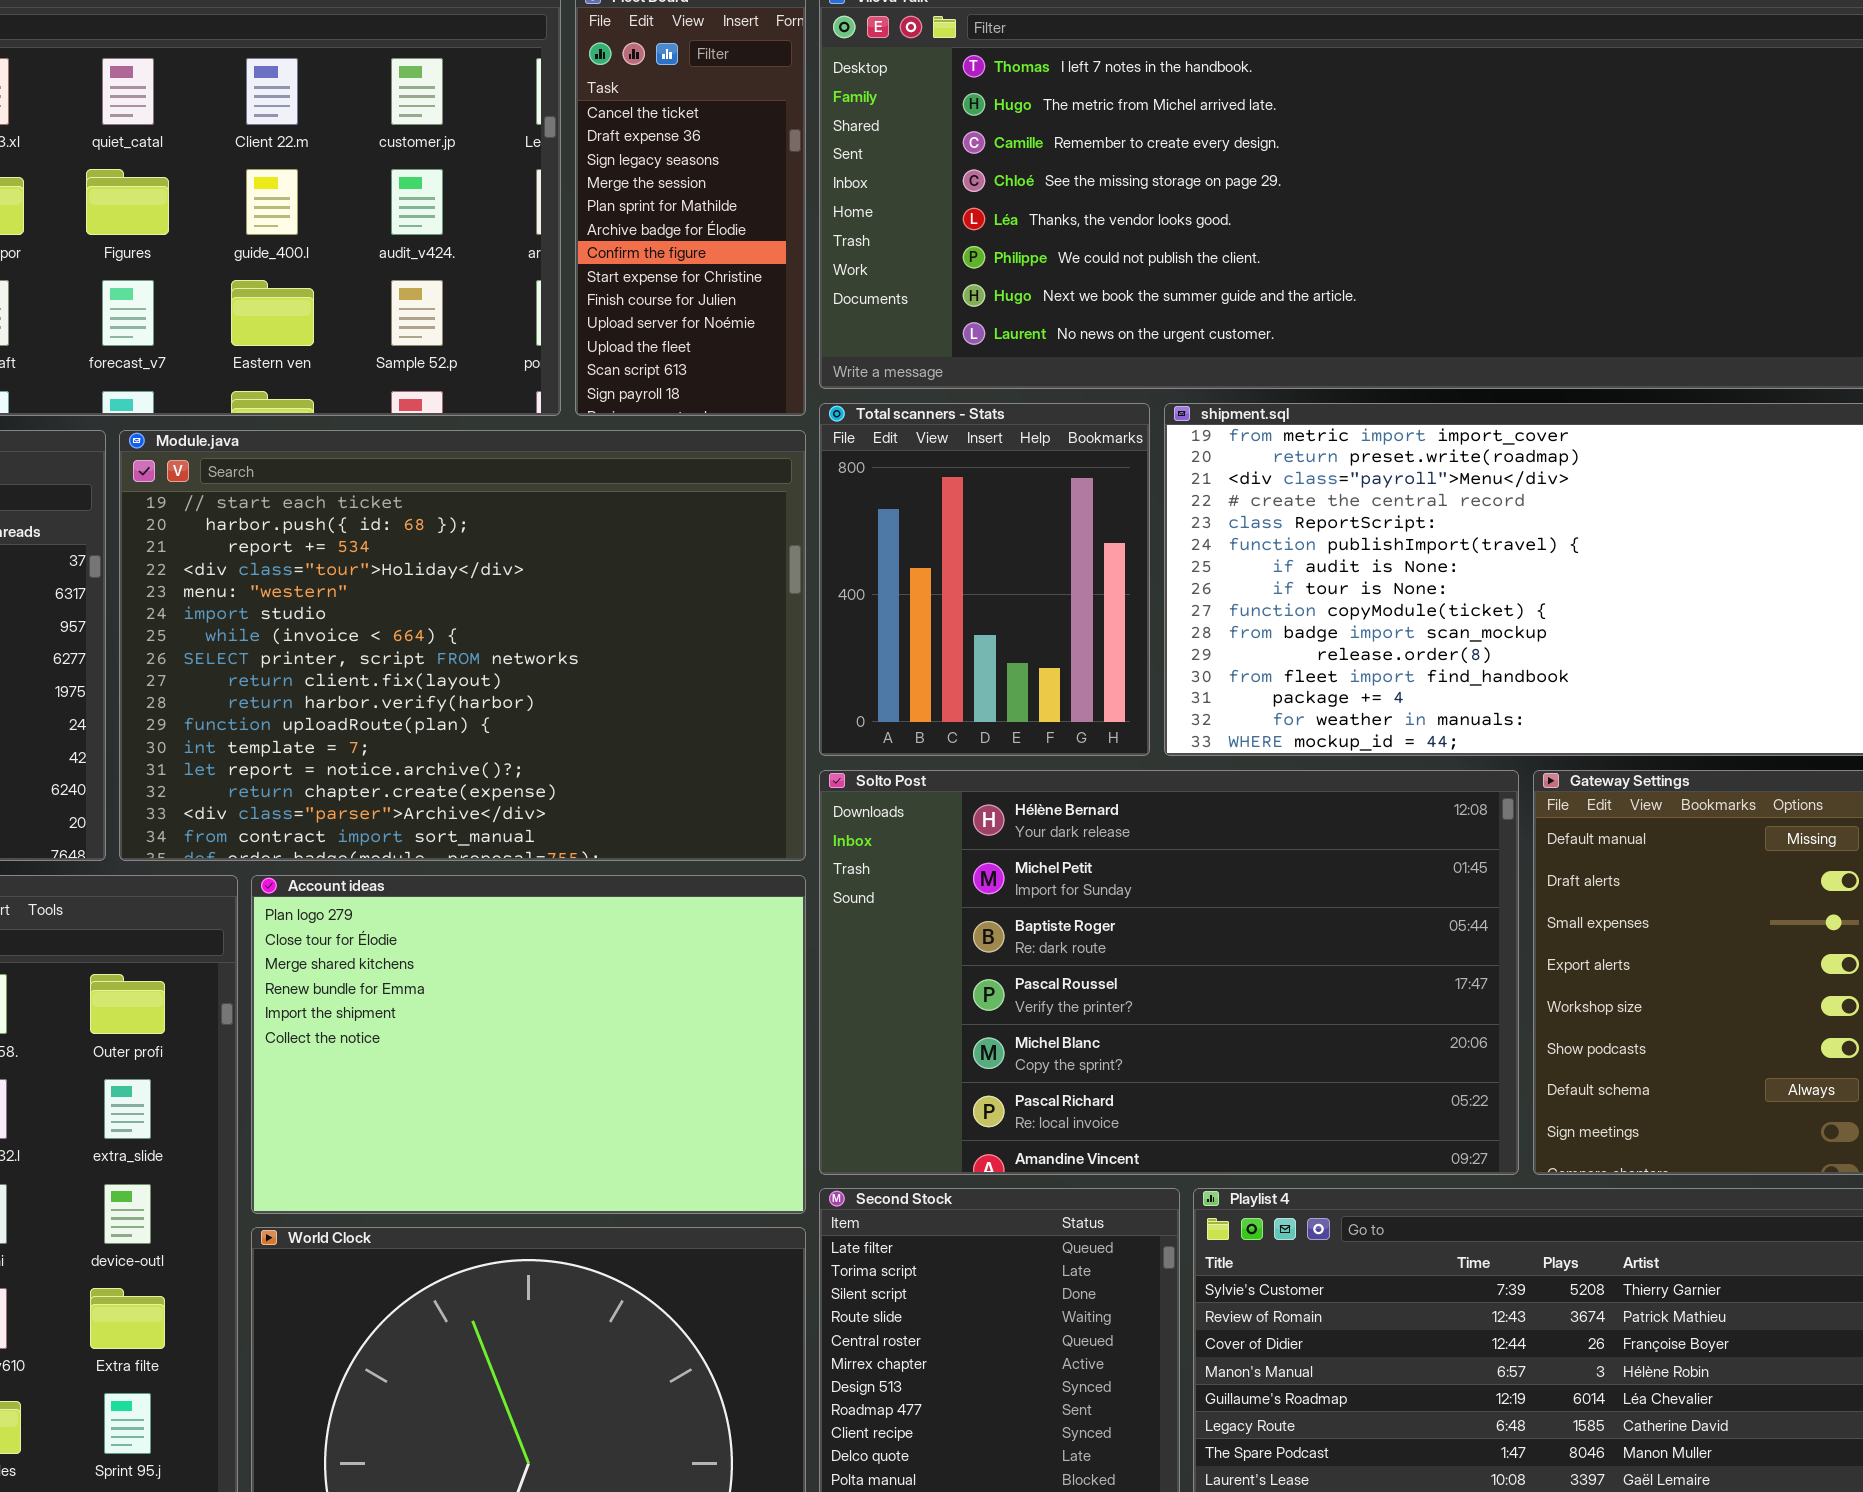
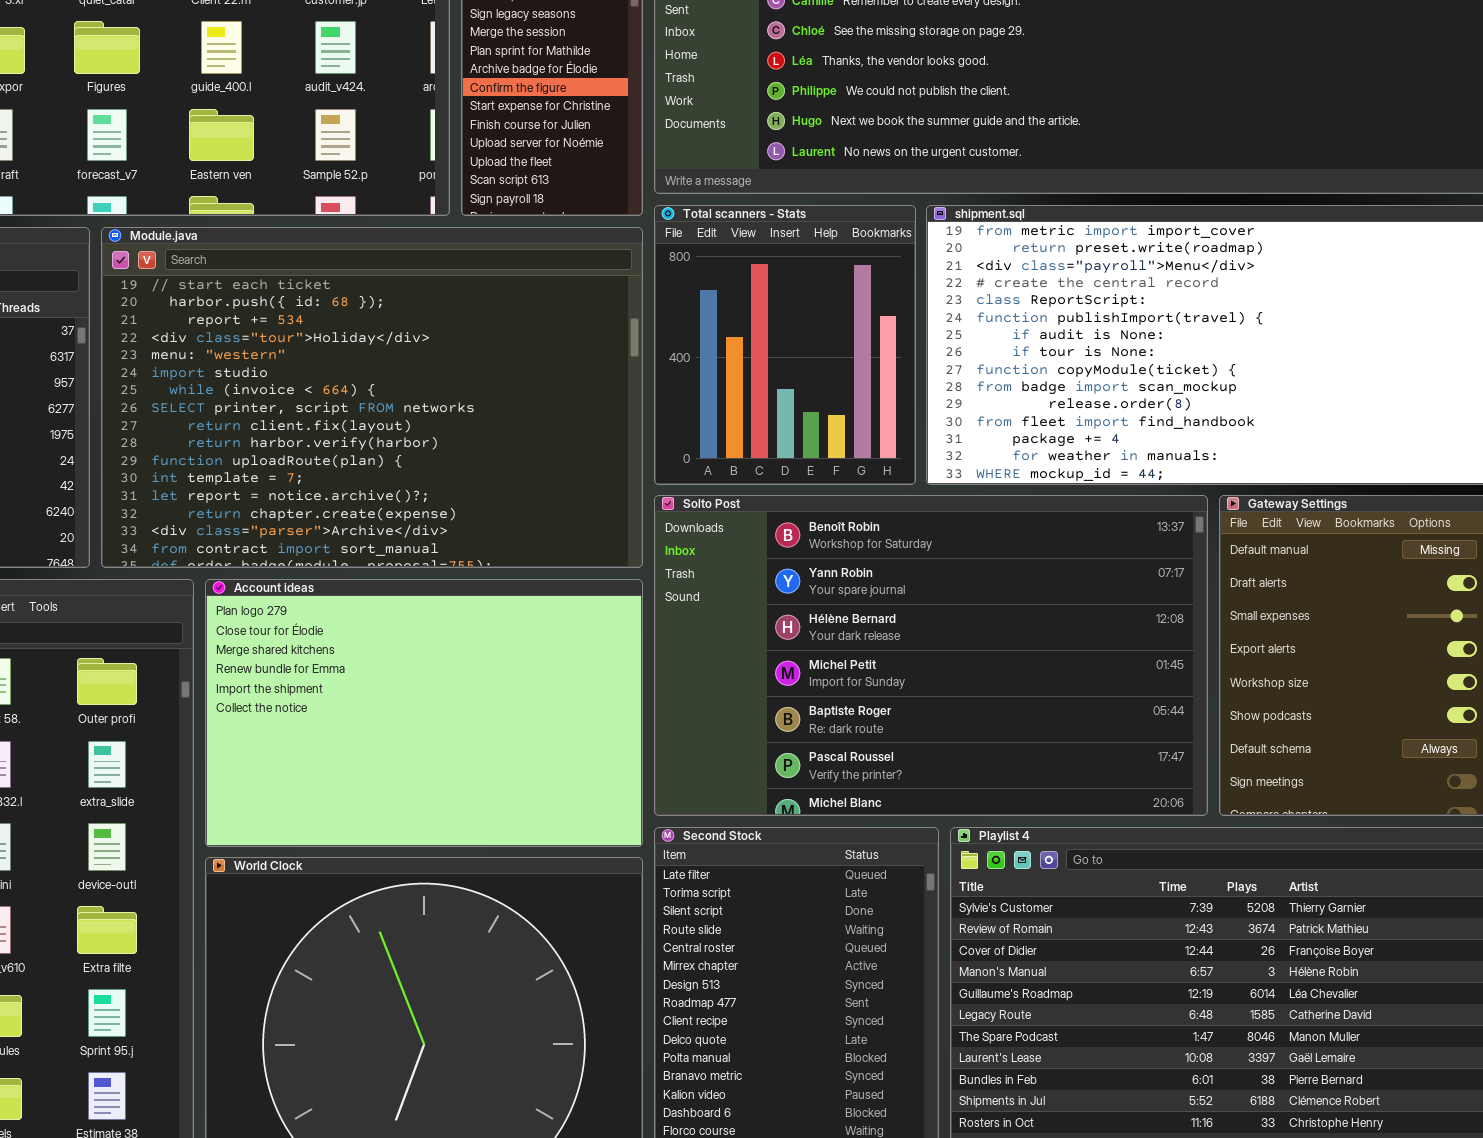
Solto Post: [819,770,1519,1175] -> [654,495,1208,816], scrolled up 2 rows

